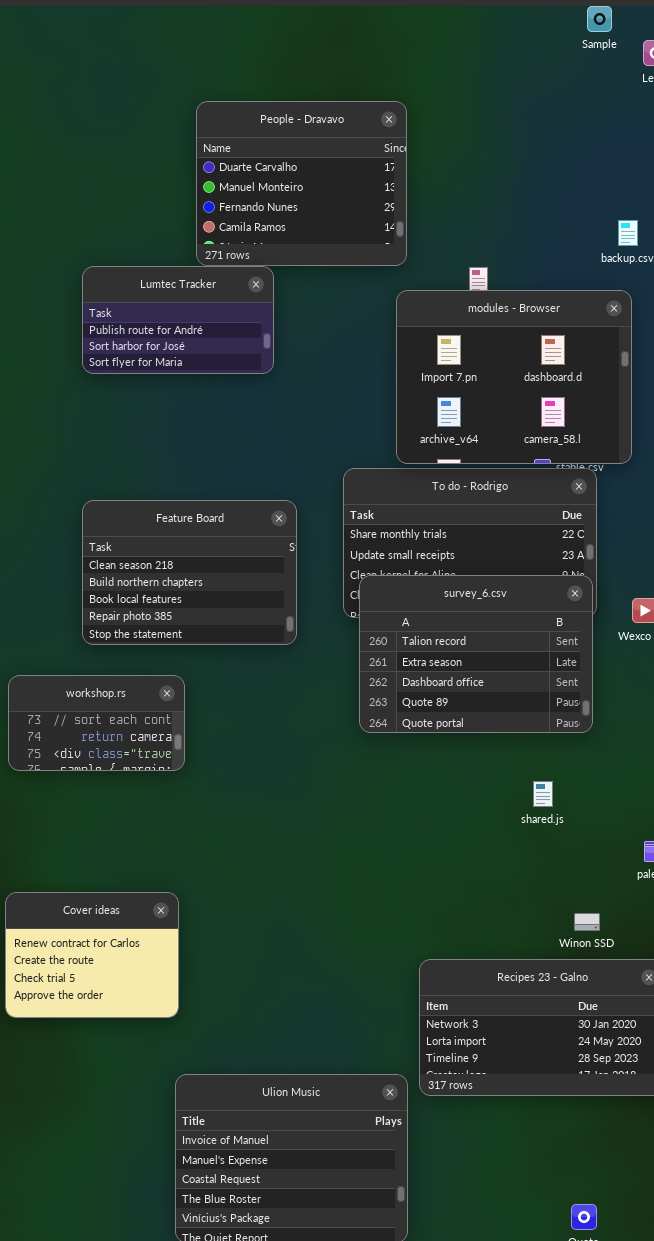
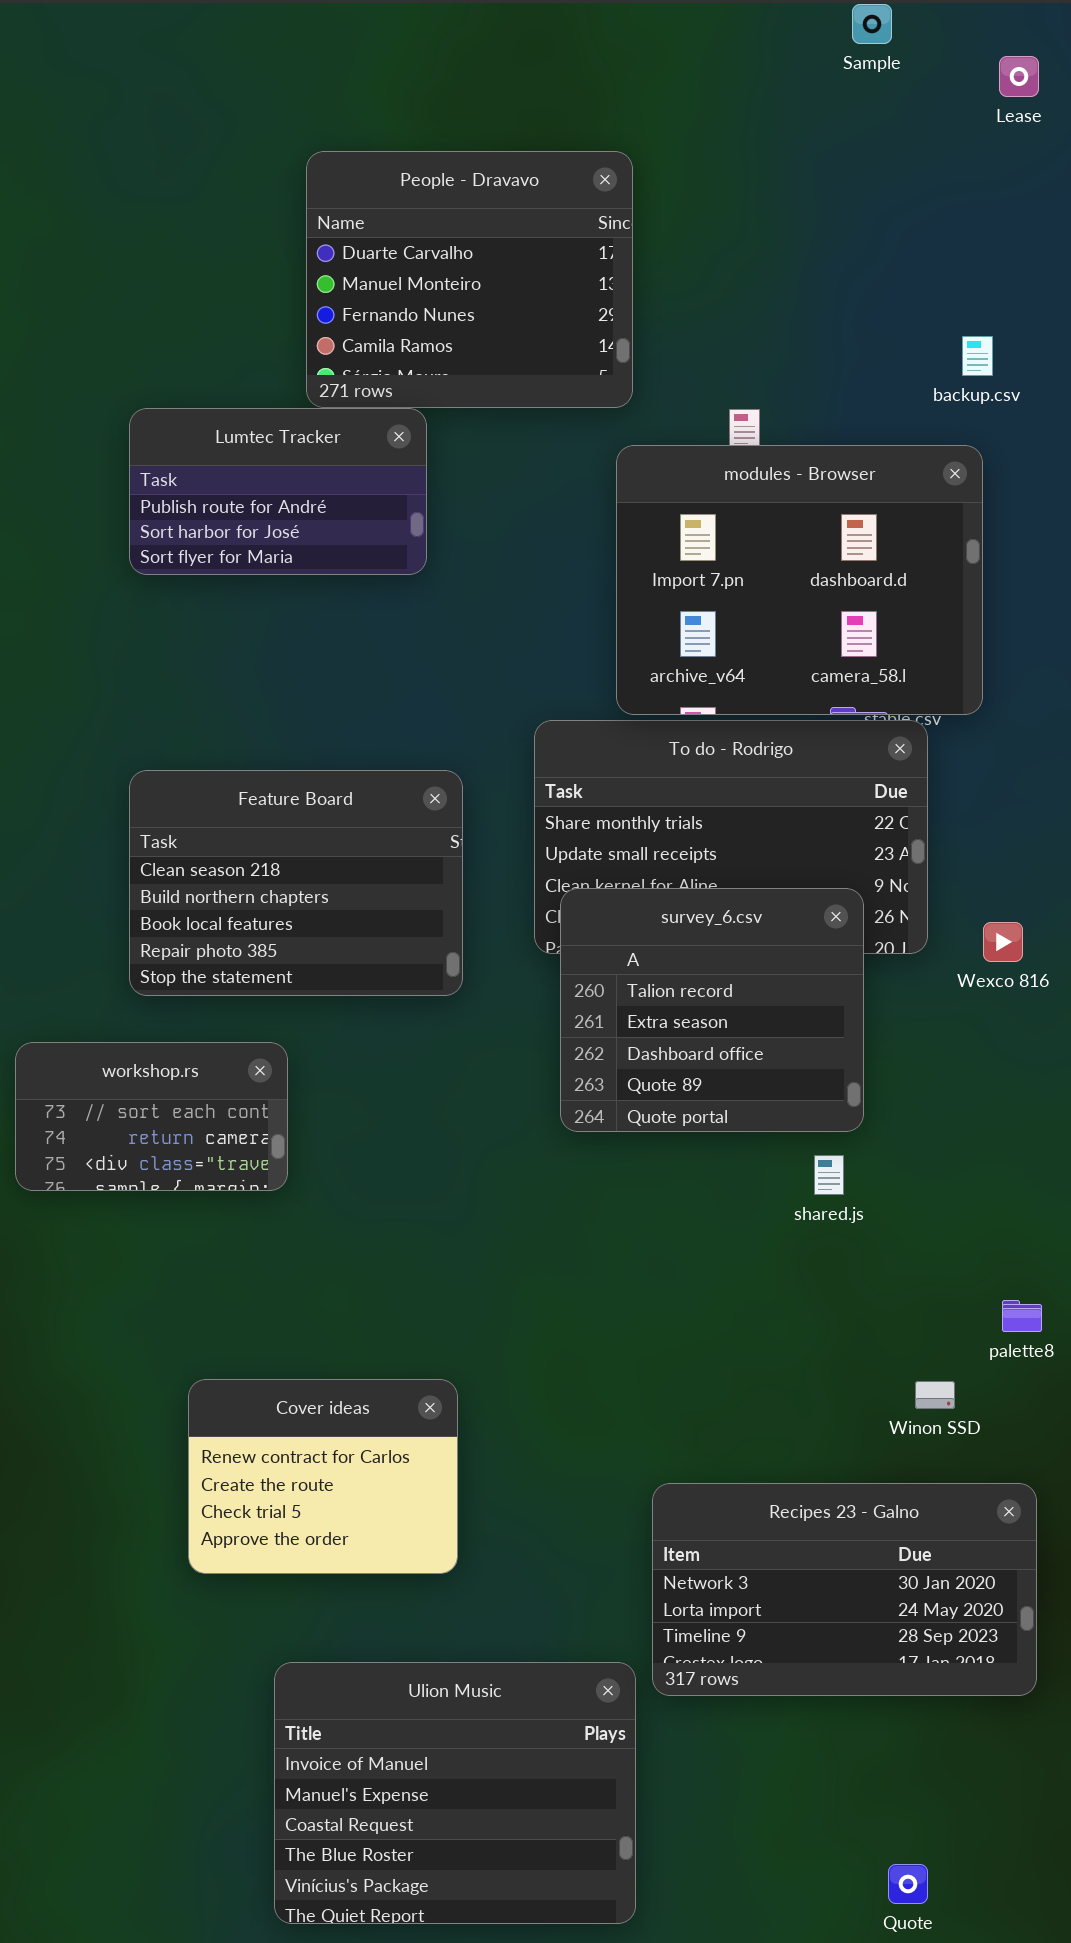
Sample: [587,6,612,32] -> [852,4,892,44], moved
survey_6.csv: [359,575,593,733] -> [560,888,864,1132], resized
shared.js: [533,781,553,807] -> [814,1155,844,1195], moved
Cover ideas: [5,892,179,1018] -> [188,1379,458,1574], moved
Winon SSD: [574,913,600,931] -> [915,1381,955,1409], moved

